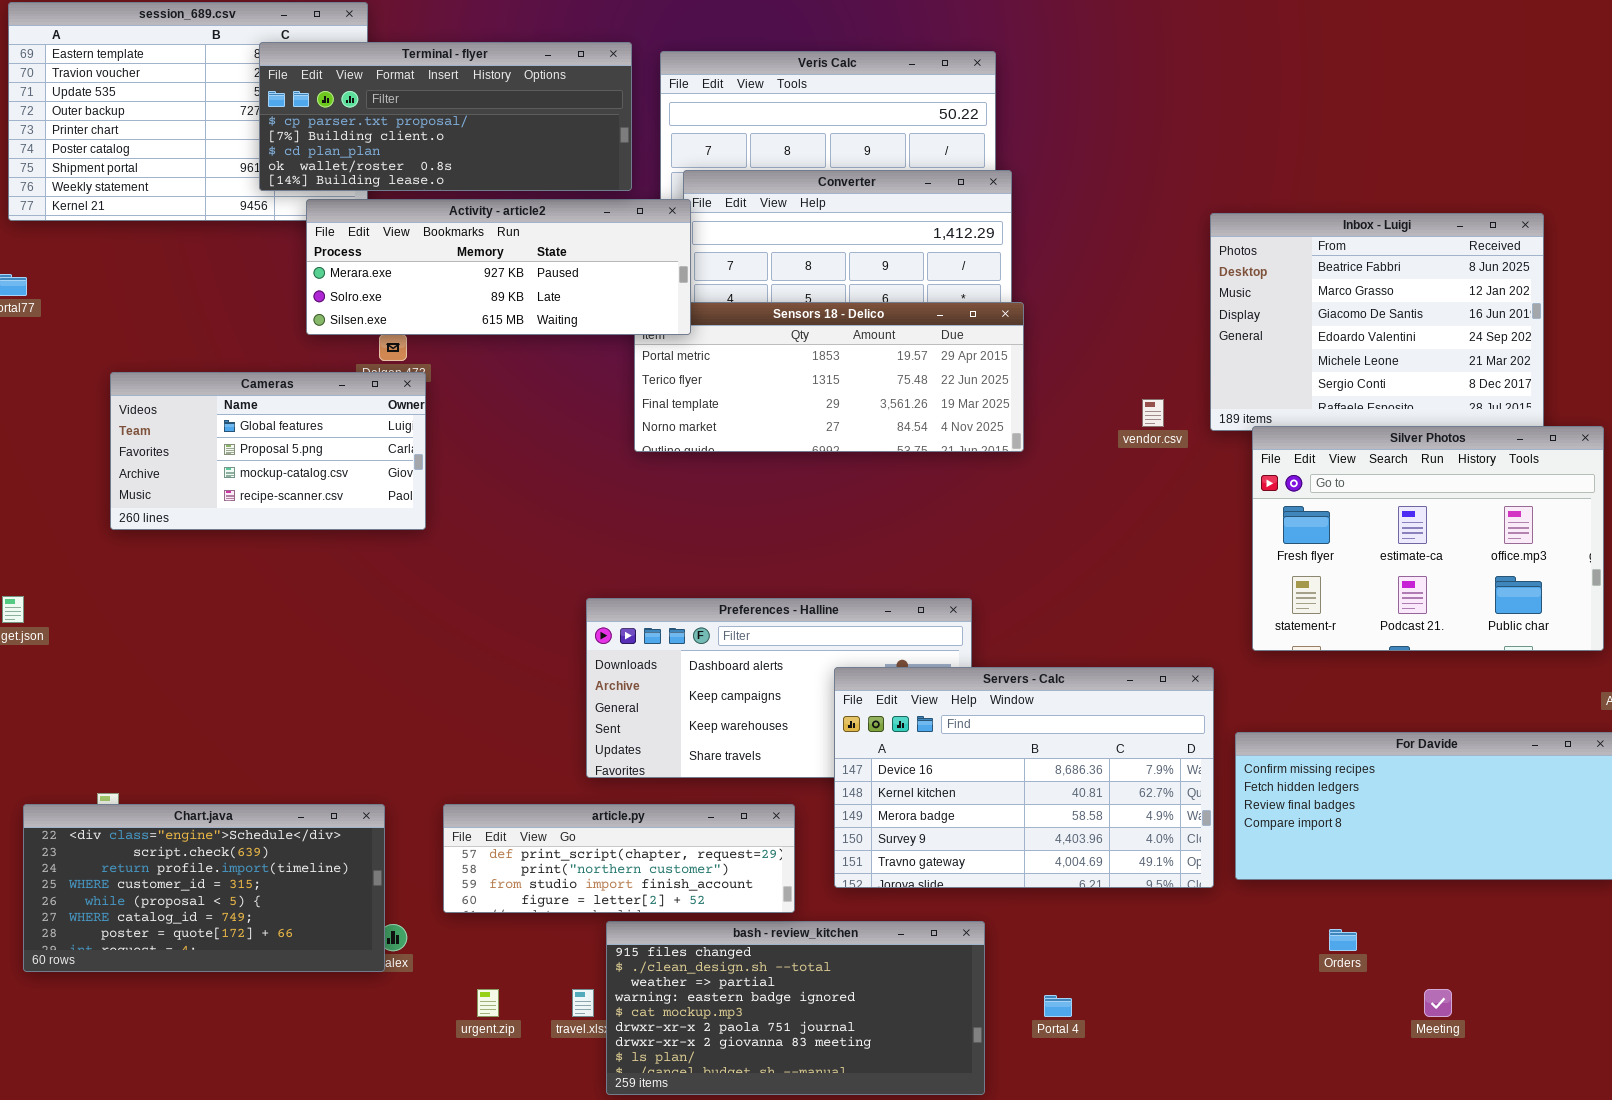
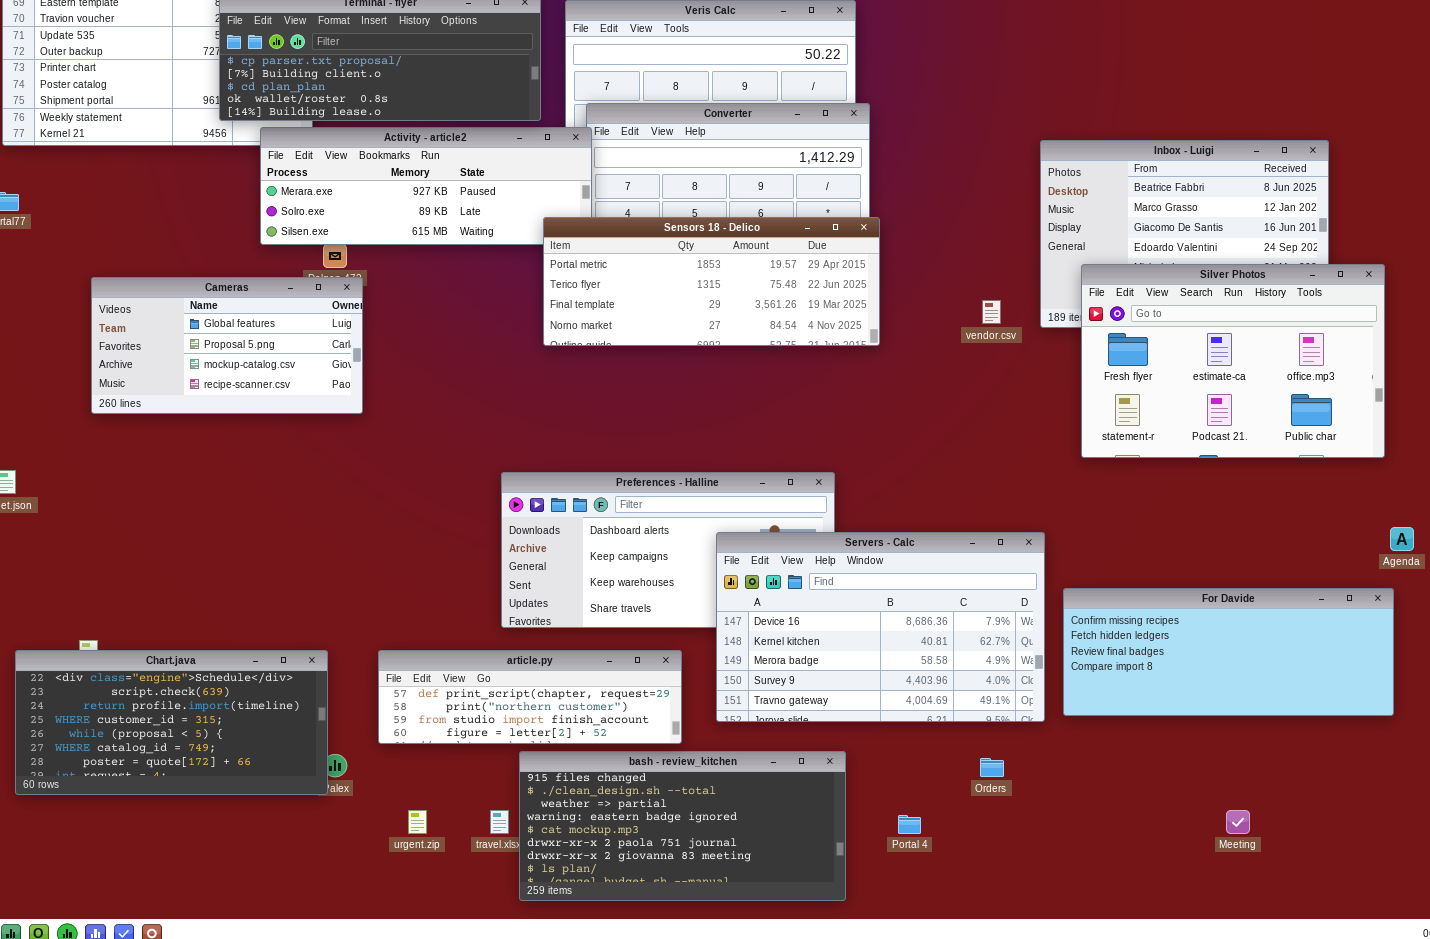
Sensors 18 - Delico: [634,302,1024,452] -> [543,217,880,346], raised
Silver Photos: [1252,426,1604,651] -> [1081,264,1385,458], moved
Orders: [1329,929,1357,951] -> [980,758,1004,777], moved

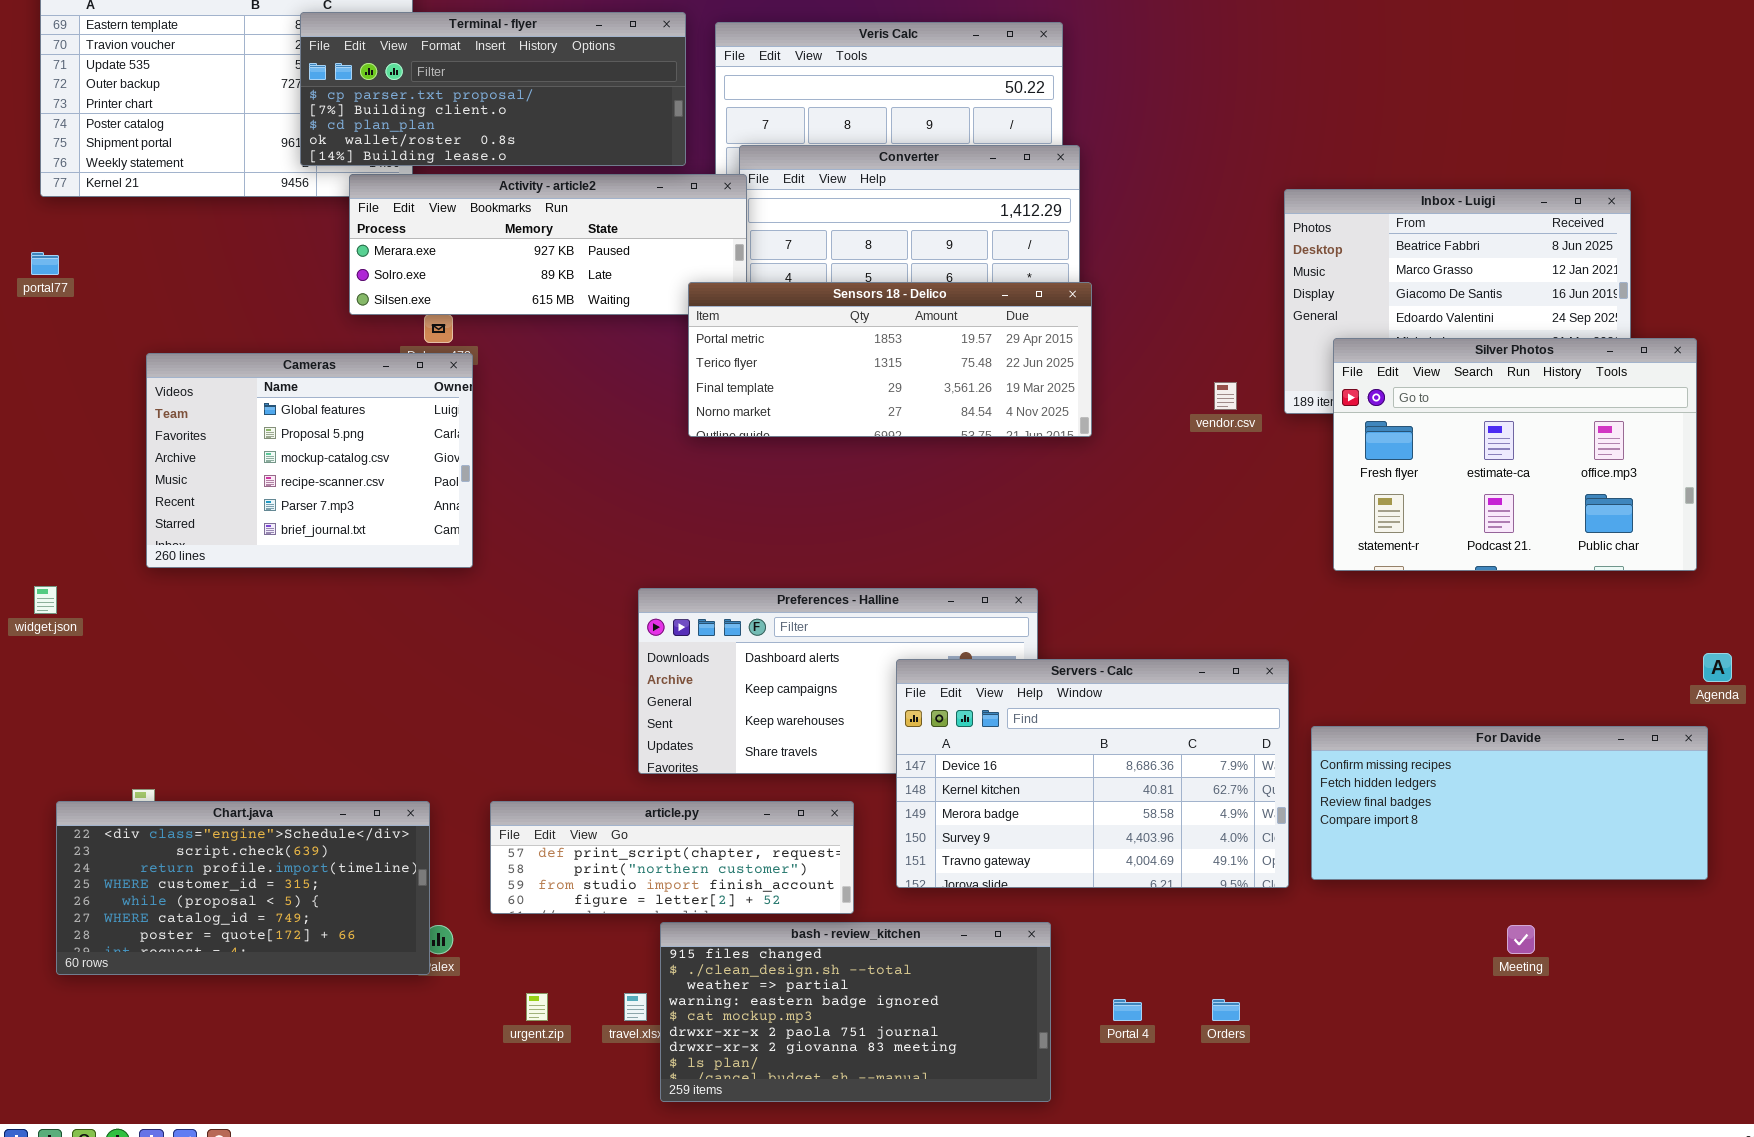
Cameras: [91,277,363,414] -> [146,353,473,568], resized
Orders: [980,758,1004,777] -> [1212,999,1240,1021], moved
Meeting: [1226,810,1250,834] -> [1507,925,1535,954], moved

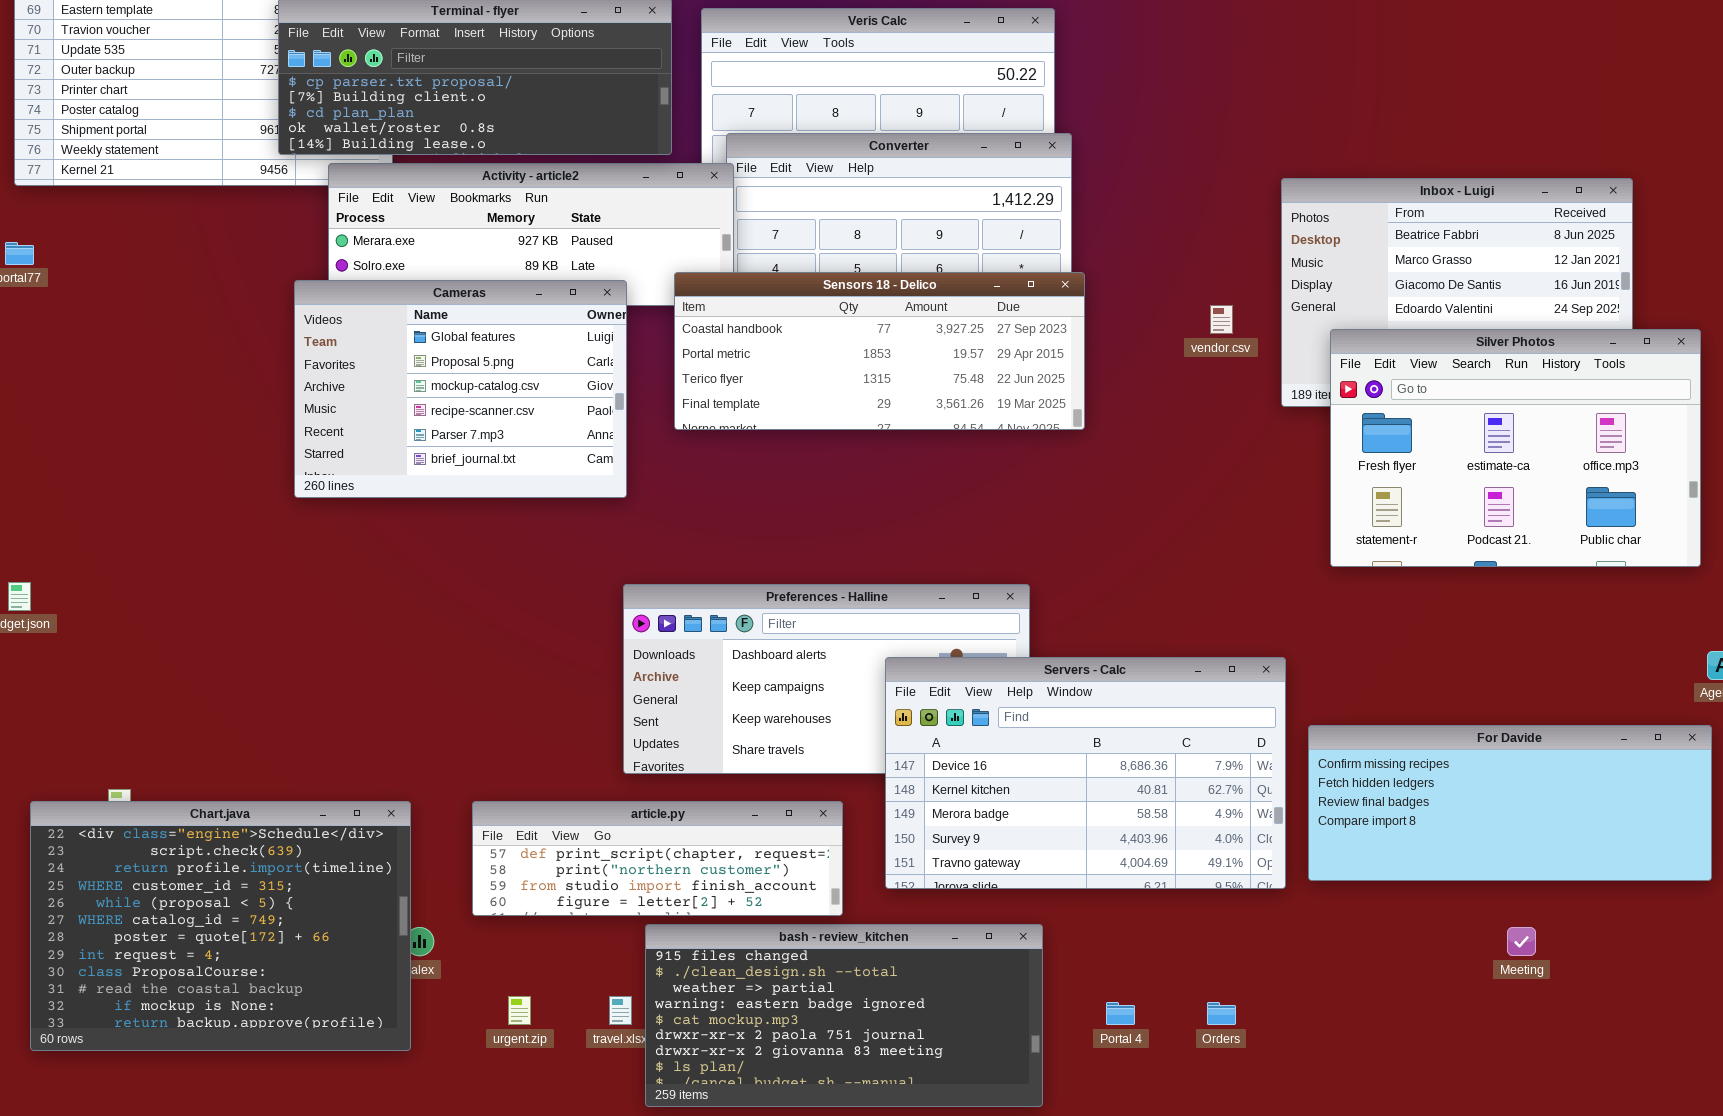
Sensors 18 - Delico: [688,282,1092,437] -> [674,272,1085,430], scrolled up 1 row
Cameras: [146,353,473,568] -> [294,280,627,498], moved
vendor.csv: [1214,382,1237,410] -> [1210,305,1233,334], moved
Chart.java: [56,801,430,975] -> [30,801,411,1051], resized

